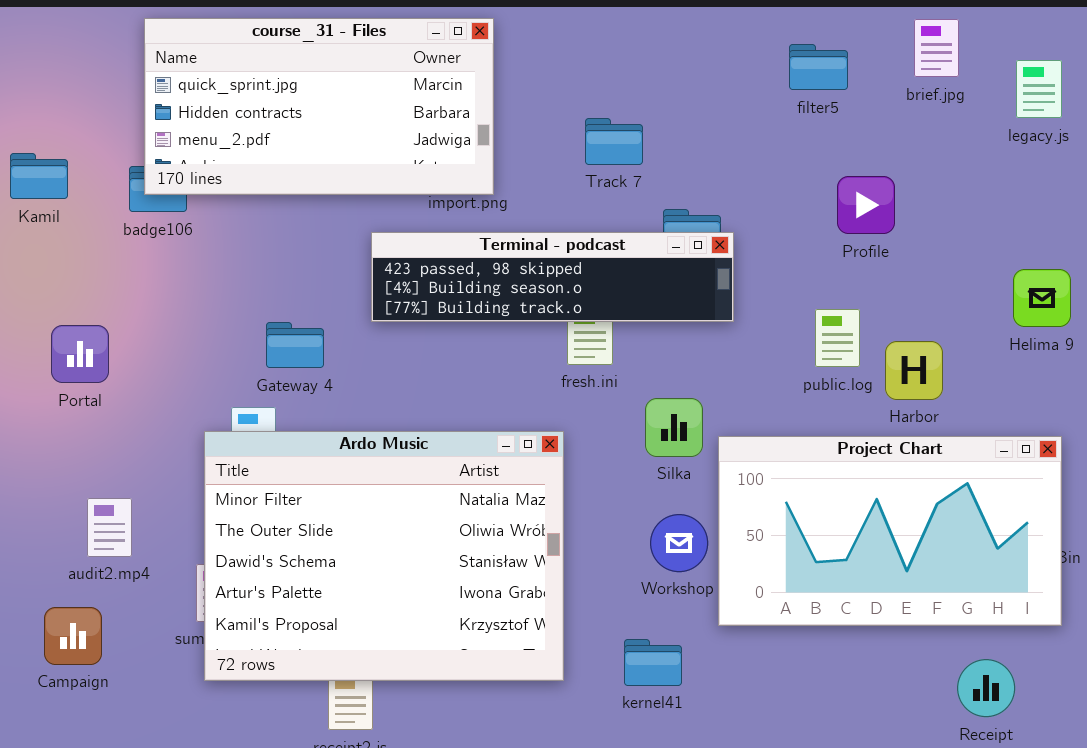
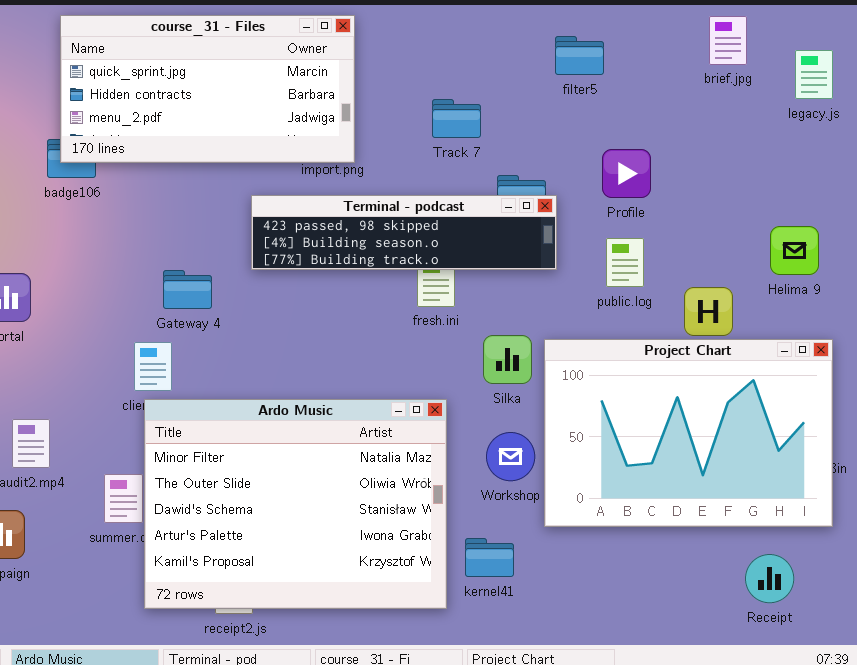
filter5: [789,44,848,90] -> [555,36,604,75], moved
Profile: [837,176,895,234] -> [602,149,651,198], moved
Helima 9: [1013,269,1071,327] -> [770,226,819,275], moved
public.log: [815,309,860,367] -> [606,238,644,287], moved
Ardo Music: [204,431,564,681] -> [144,399,447,609], moved
Project Chart: [718,436,1062,626] -> [544,339,833,527], resized

